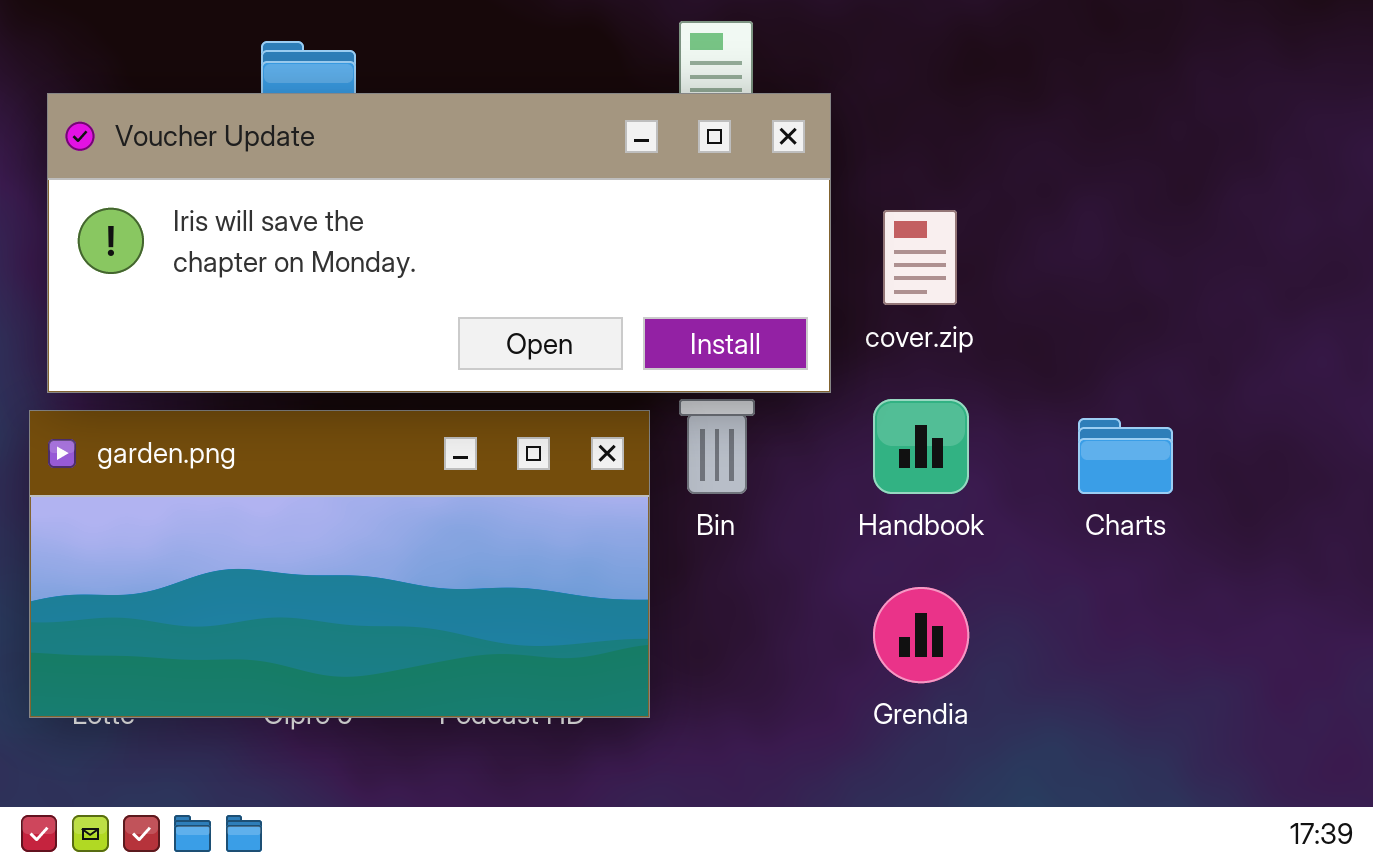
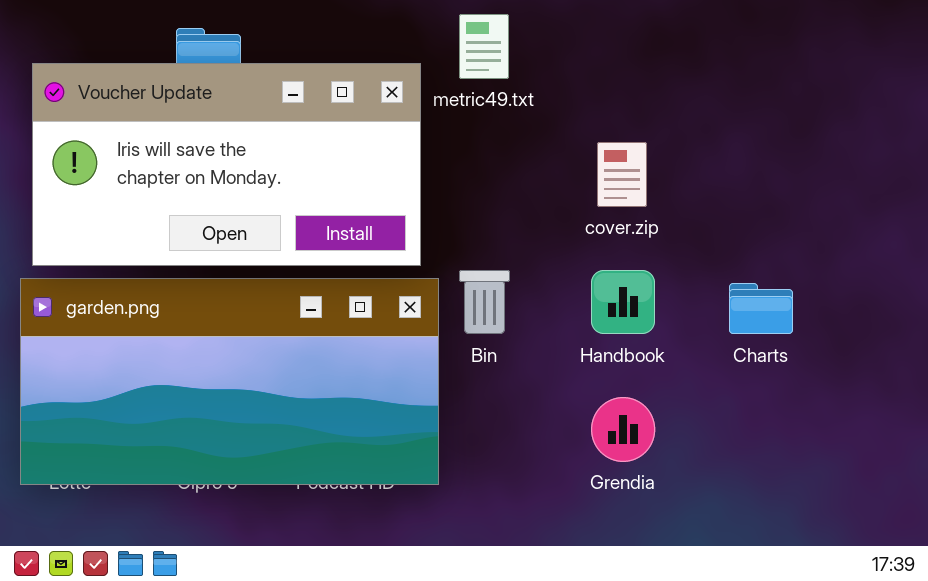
Voucher Update: [47,93,831,393] -> [32,63,421,266], resized

